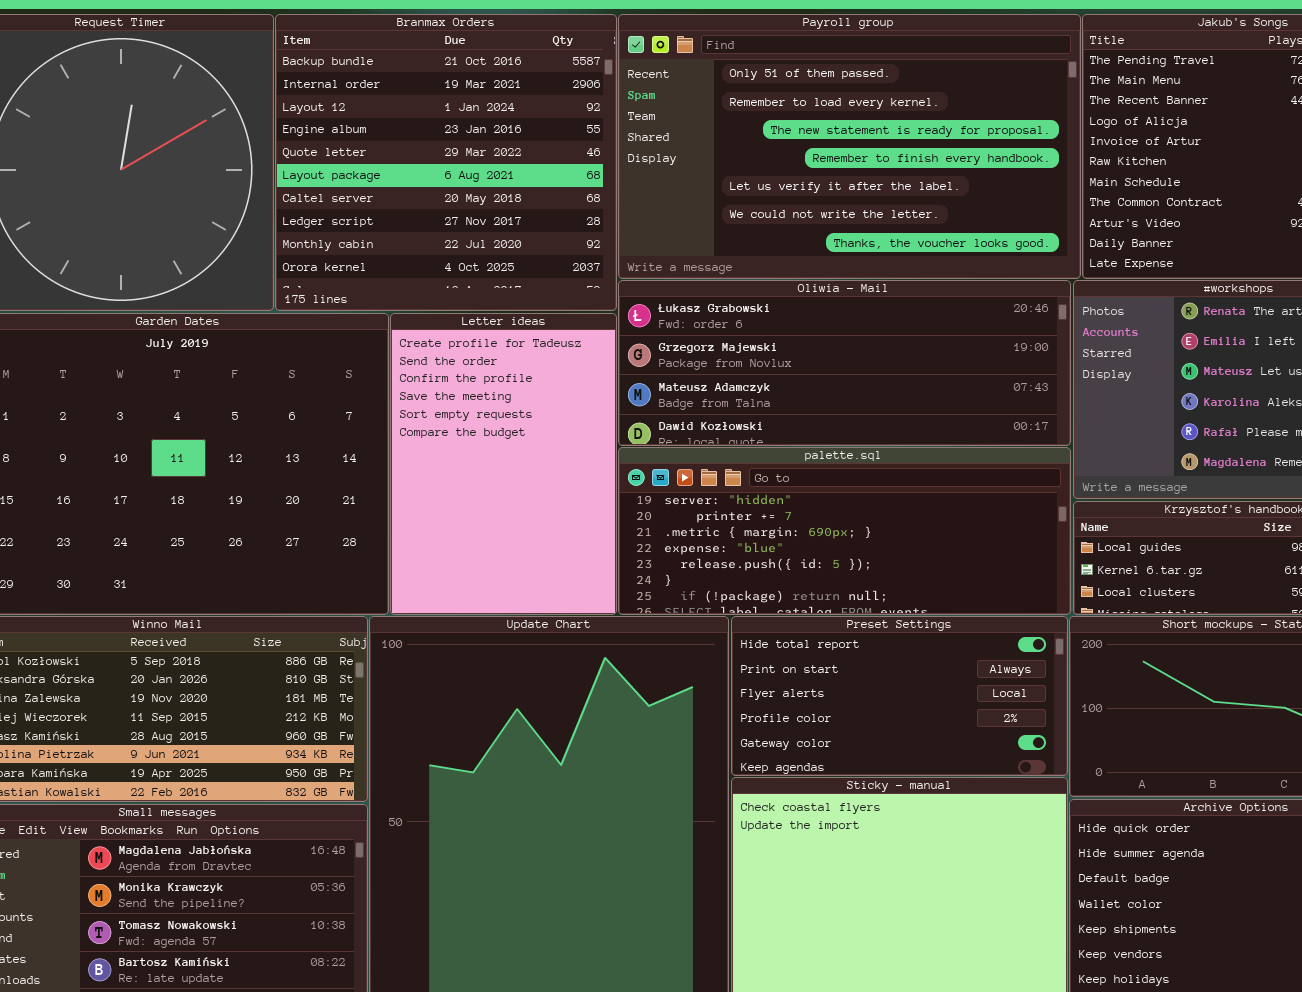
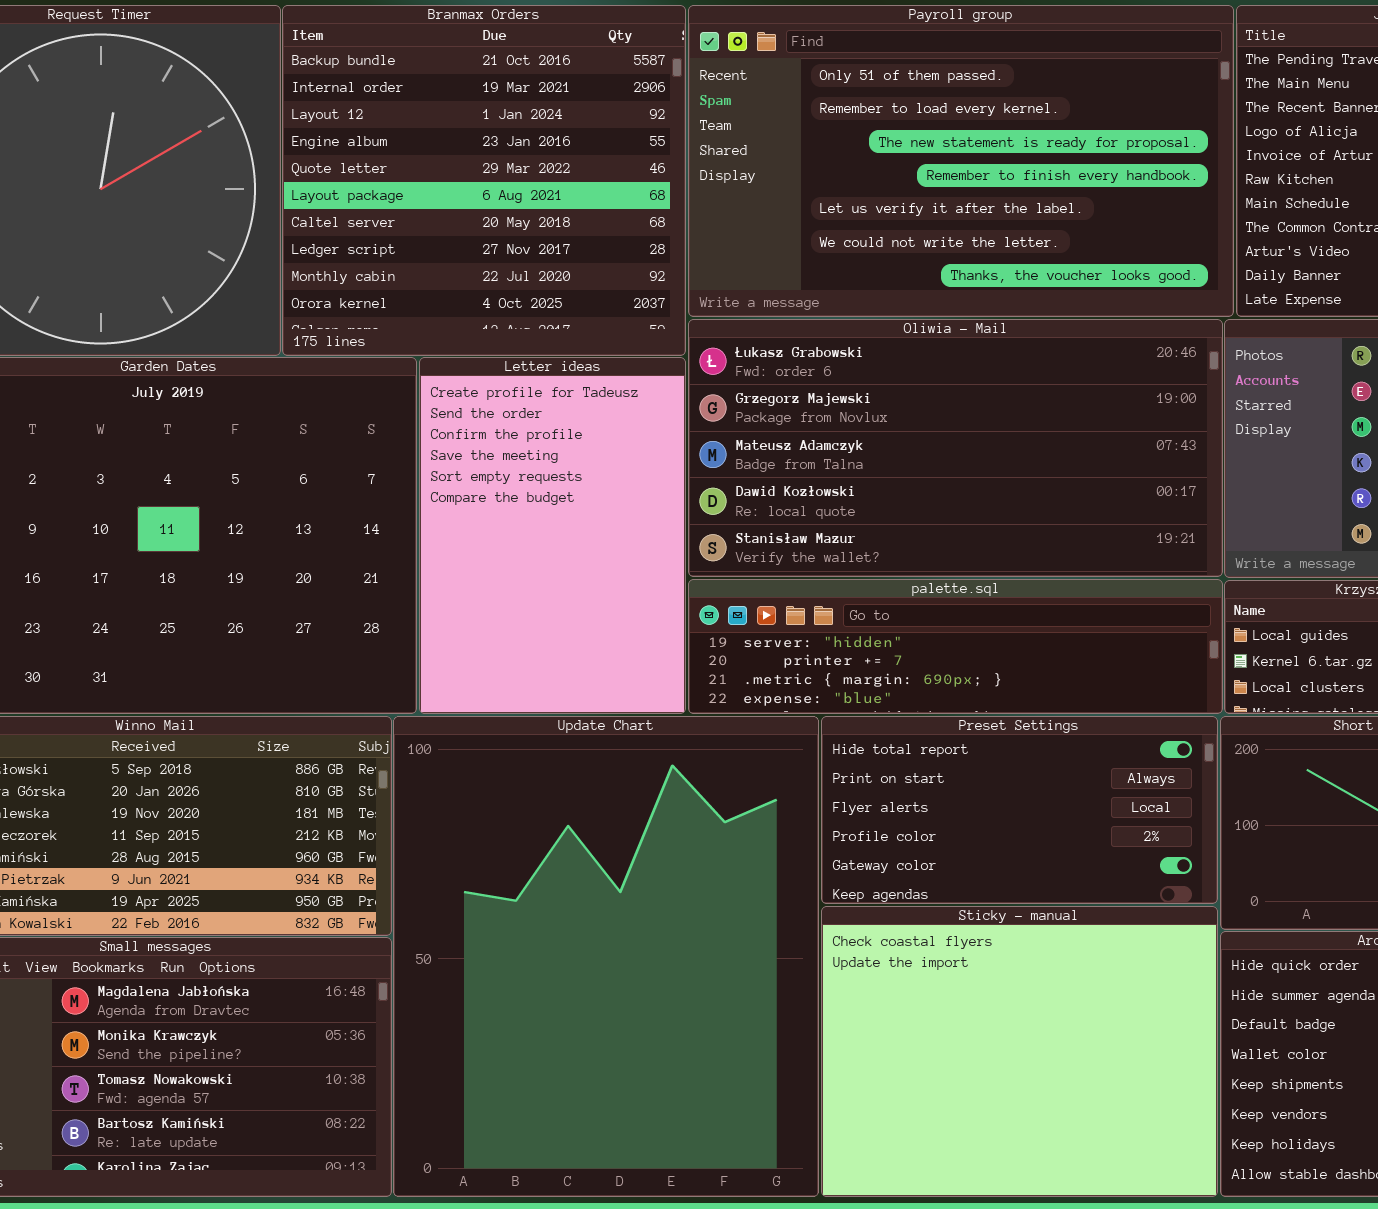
Oliwia - Mail: [618,280,1071,446] -> [688,319,1223,577], resized
palette.sql: [618,447,1071,615] -> [688,579,1223,714], resized

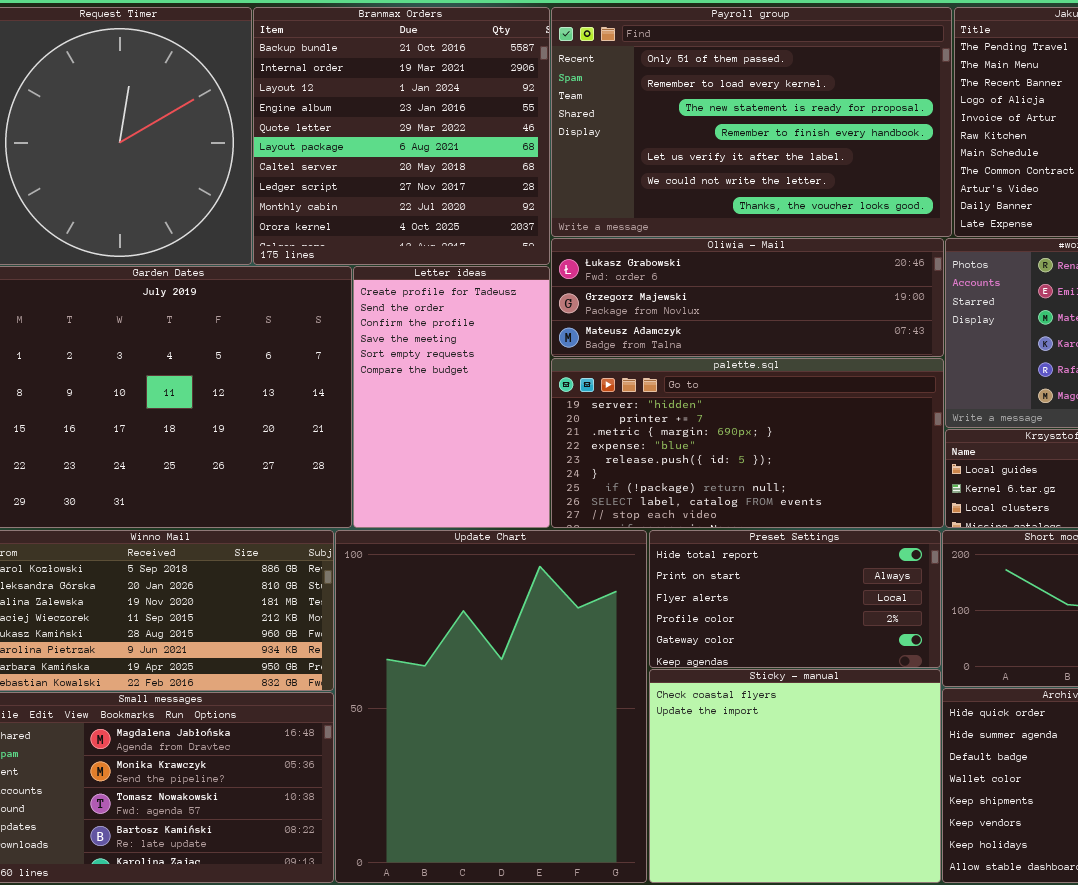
Oliwia - Mail: [688,319,1223,577] -> [551,238,944,357], resized
palette.sql: [688,579,1223,714] -> [551,358,944,528], resized

